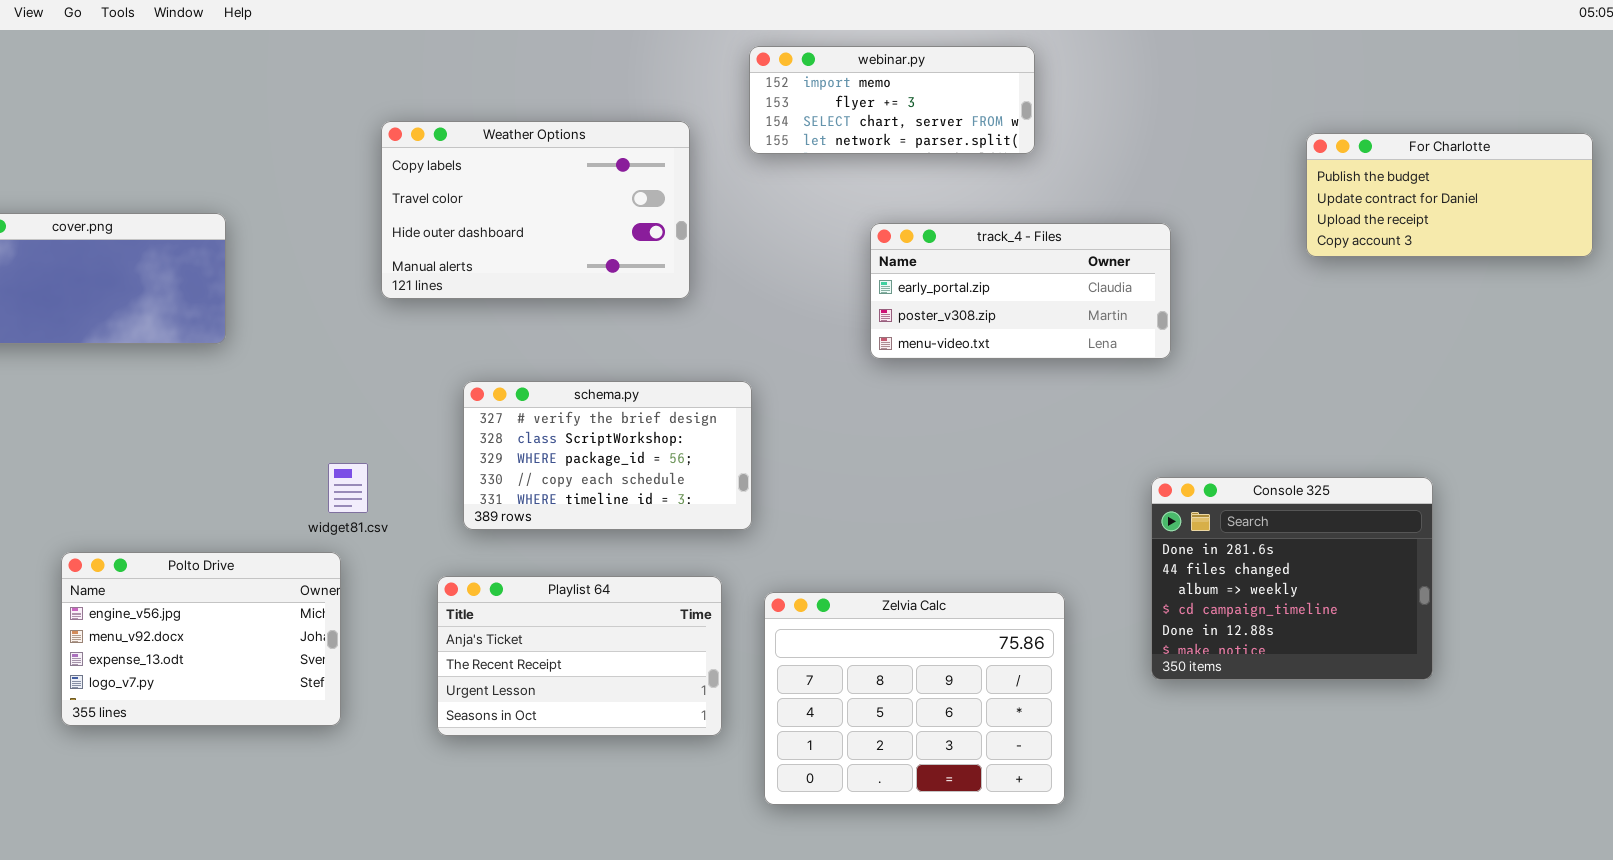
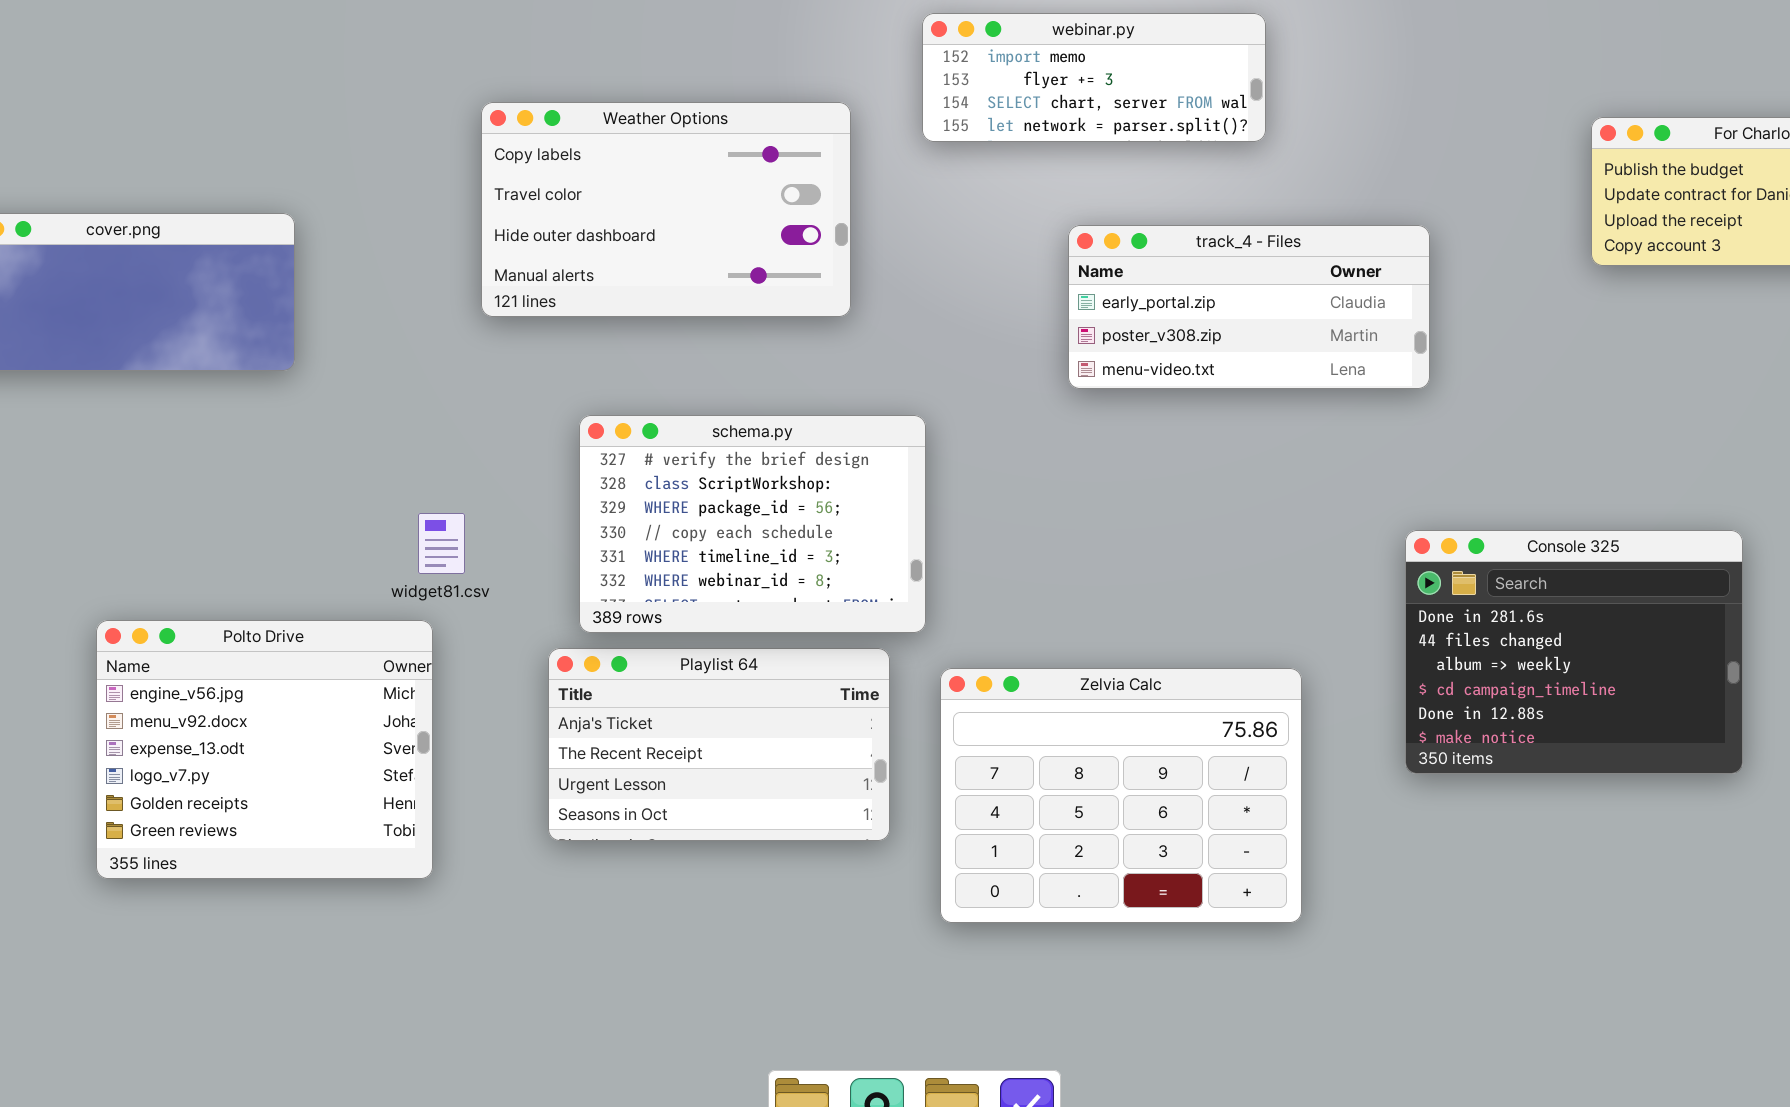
schema.py: [463,381,752,530] -> [579,415,926,633], resized
Polto Drive: [61,552,341,726] -> [96,620,433,879], resized

